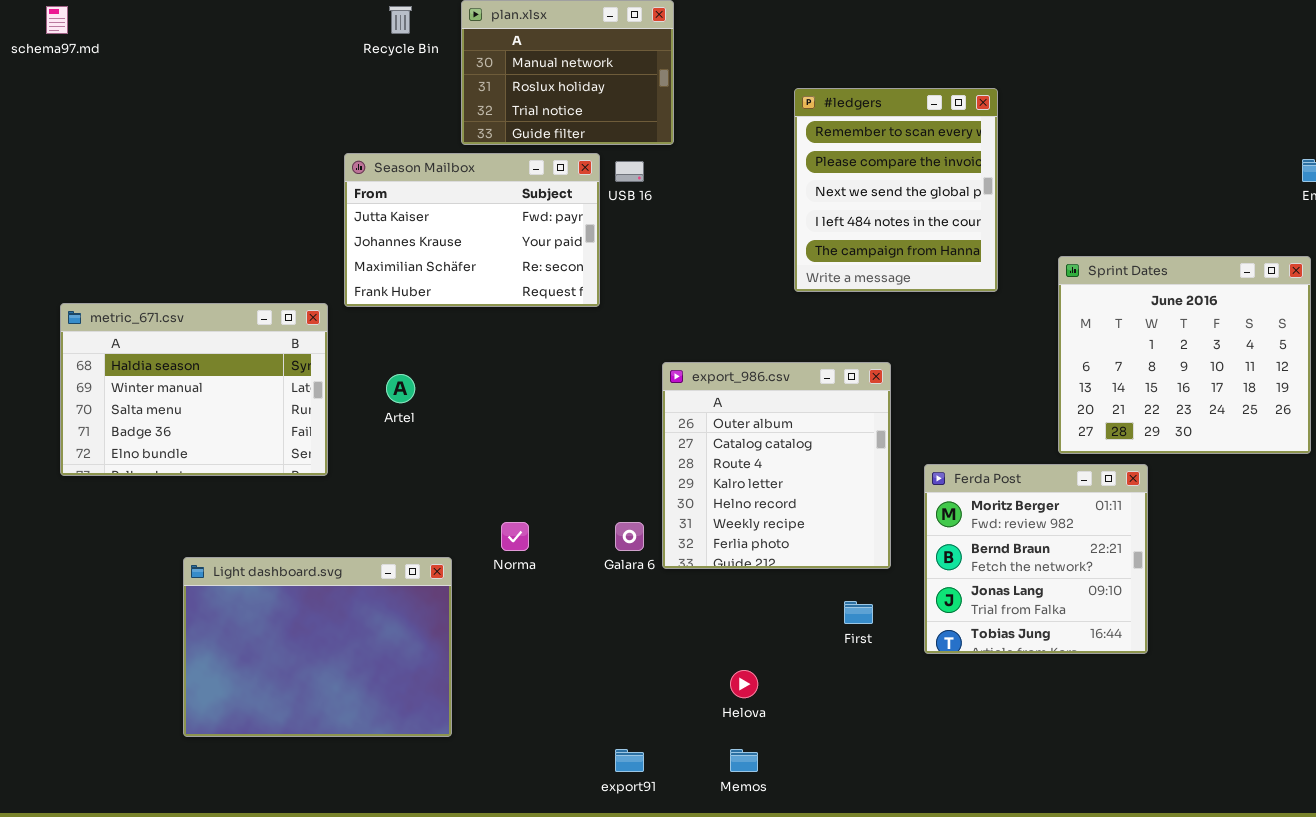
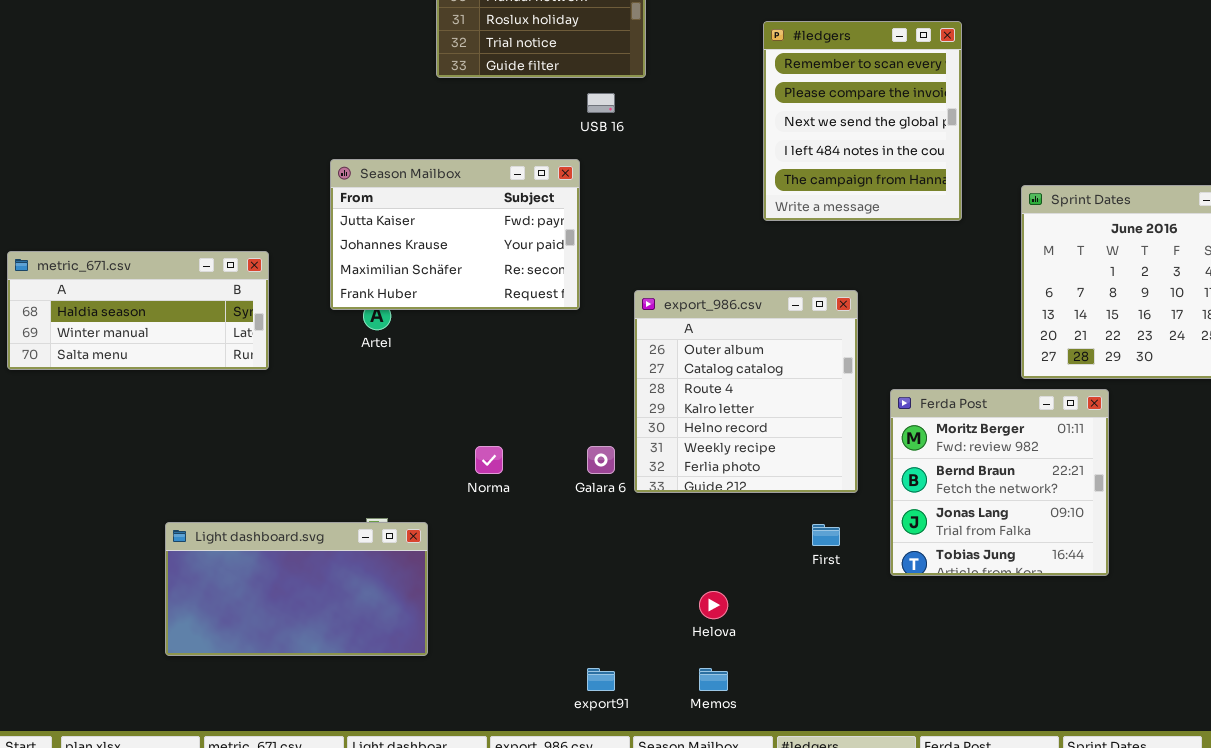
Season Mailbox: [344,153,600,307] -> [330,159,580,310], moved
metric_671.csv: [60,303,328,476] -> [7,251,269,370], moved, resized
Light dashboard.svg: [183,557,452,737] -> [165,522,428,656], resized

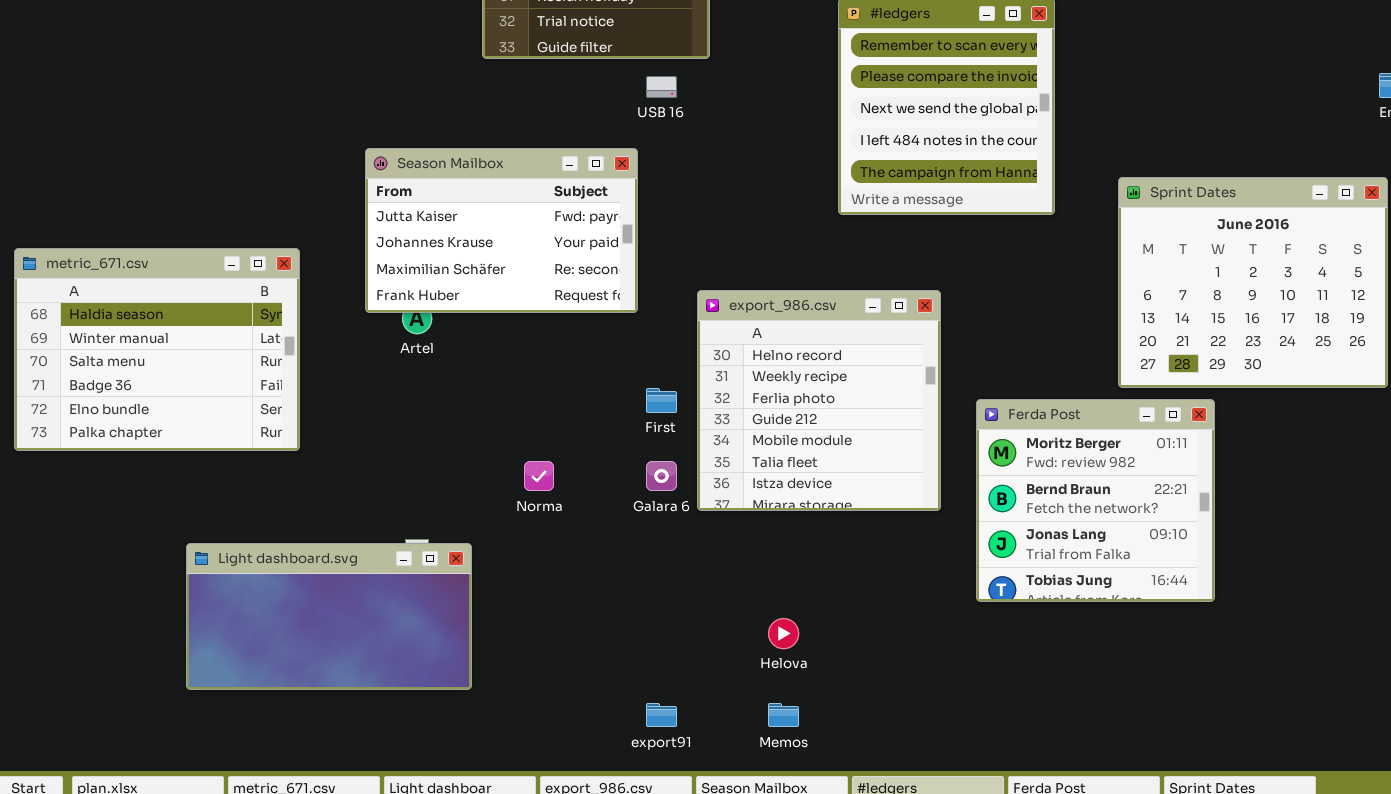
metric_671.csv: [7,251,269,370] -> [14,248,300,451], resized
export_986.csv: [634,290,858,493] -> [697,290,941,511], scrolled down 4 rows
First: [812,524,840,546] -> [646,388,677,413], moved

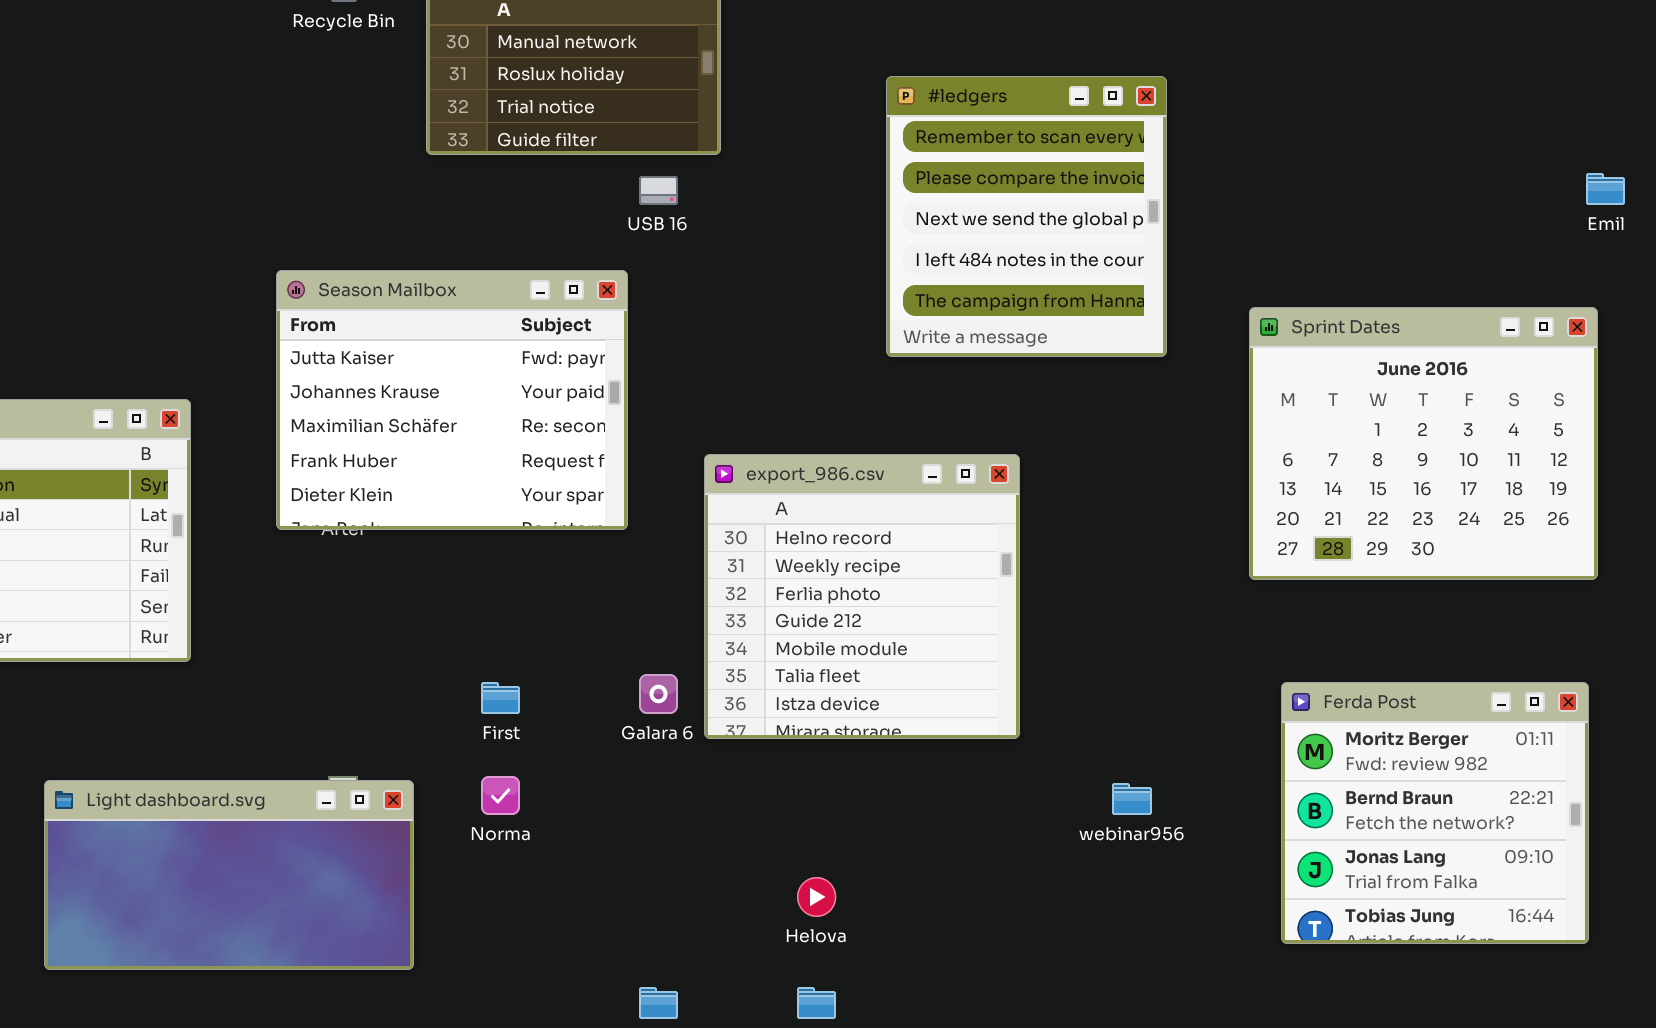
Season Mailbox: [365,148,638,313] -> [276,270,628,530], resized
First: [646,388,677,413] -> [481,682,520,714], moved
Ferda Post: [976,399,1215,602] -> [1281,682,1589,944], moved
Norma: [524,461,554,491] -> [481,776,520,815], moved

